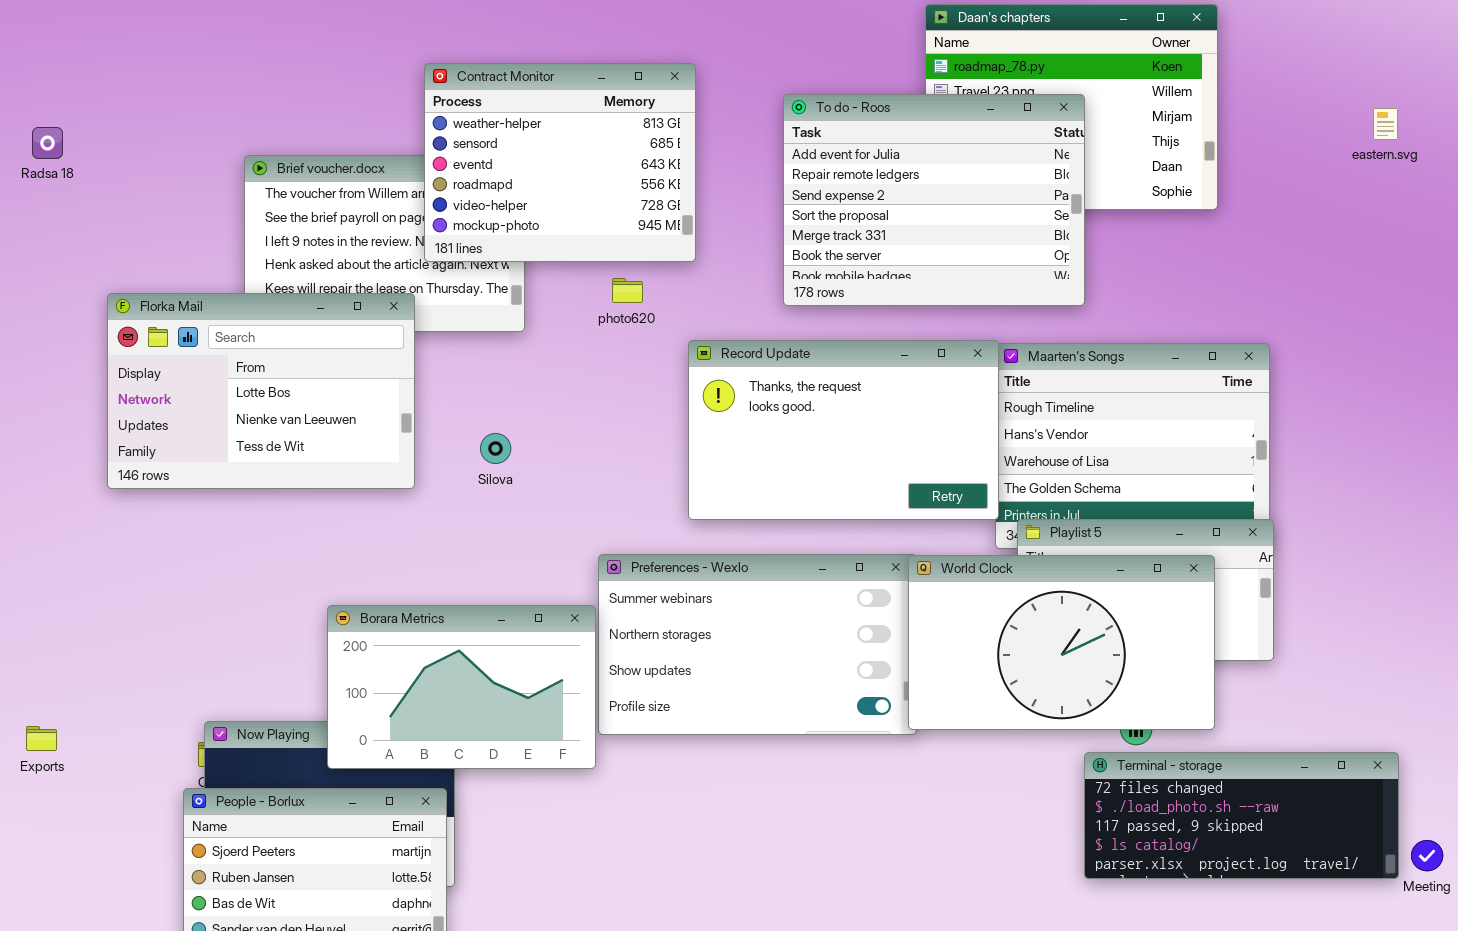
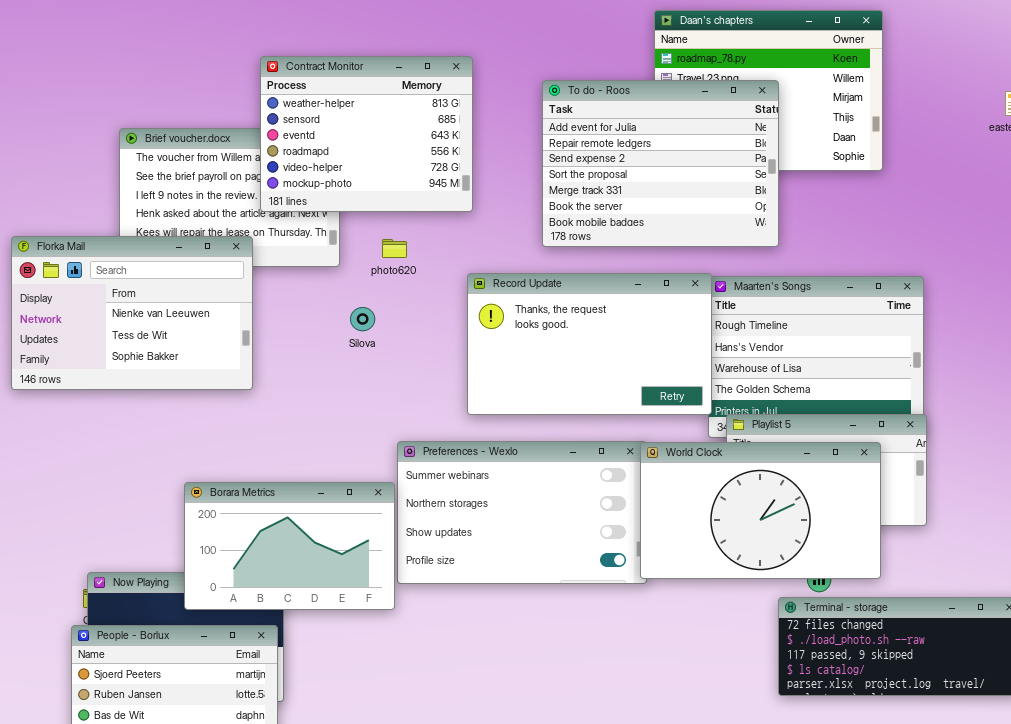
photo620: [612,278,643,303] -> [382,239,407,258], moved
Florka Mail: [107,293,415,489] -> [11,236,253,390], scrolled down 1 row
Silova: [480,433,511,464] -> [350,307,375,331], moved

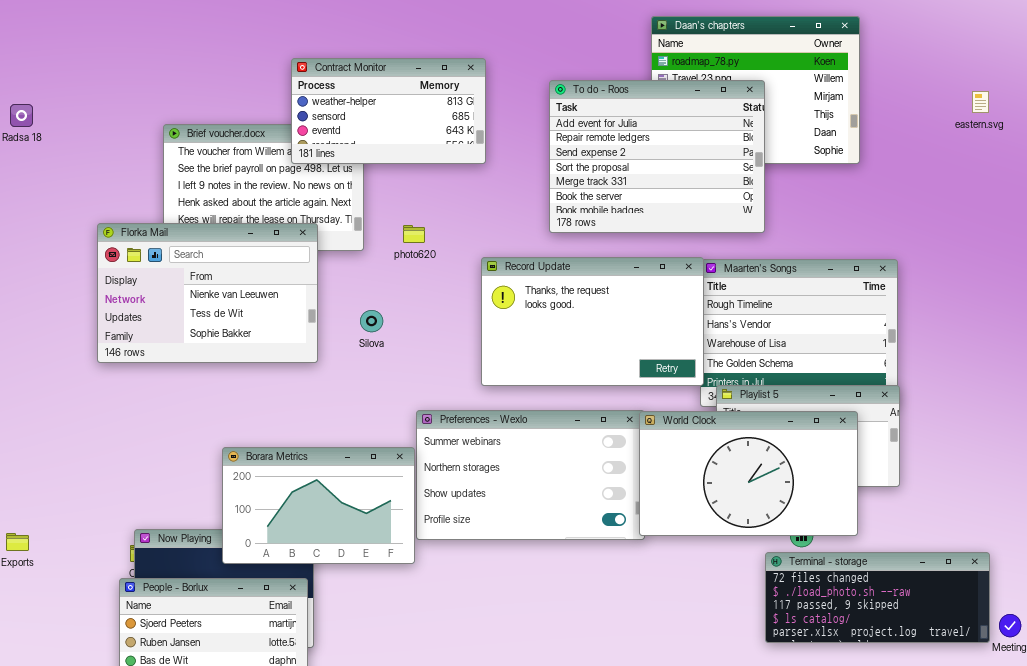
Contract Monitor: [260,56,473,212] -> [291,58,486,164], resized
Florka Mail: [11,236,253,390] -> [97,223,318,363], moved
Silova: [350,307,375,331] -> [360,310,383,332], moved

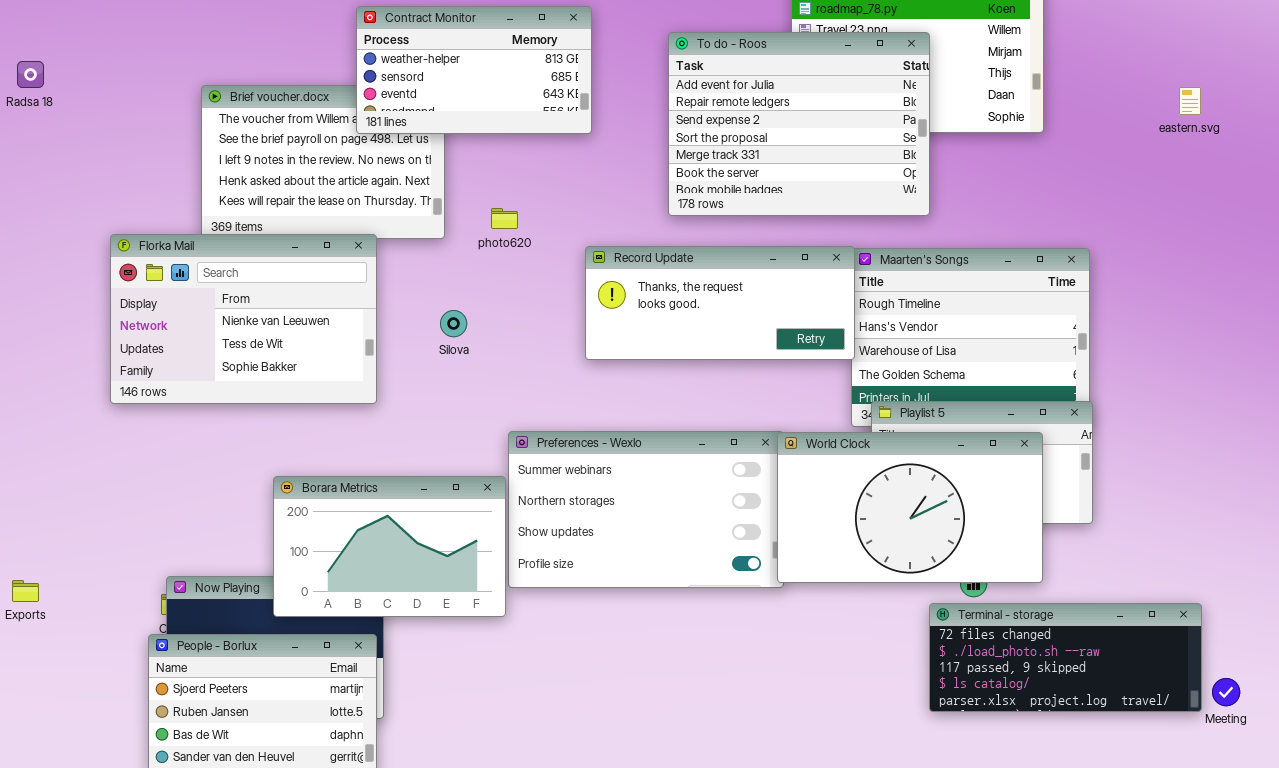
eastern.svg: [972,91,989,113] -> [1179,87,1201,115], moved
Florka Mail: [97,223,318,363] -> [110,234,377,404], moved
Record Update: [481,257,704,386] -> [585,246,855,360], resized

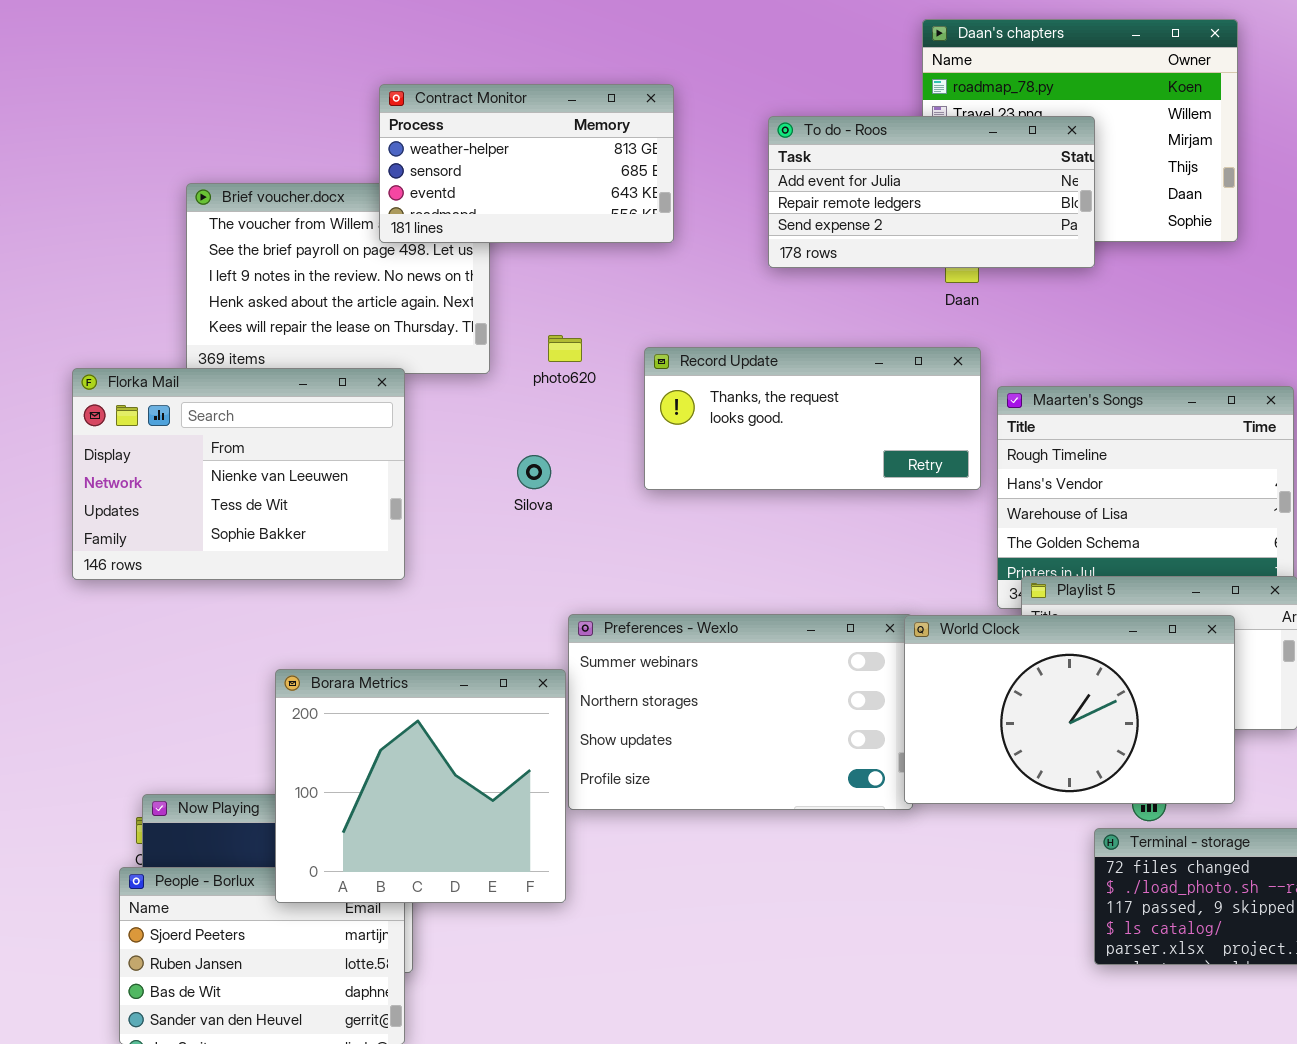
To do - Roos: [668,32,930,216] -> [768,116,1095,268], resized
Record Update: [585,246,855,360] -> [644,347,981,490], moved
Silova: [440,310,467,337] -> [517,455,551,489], moved
Borara Metrics: [273,476,506,617] -> [275,669,566,903], resized

